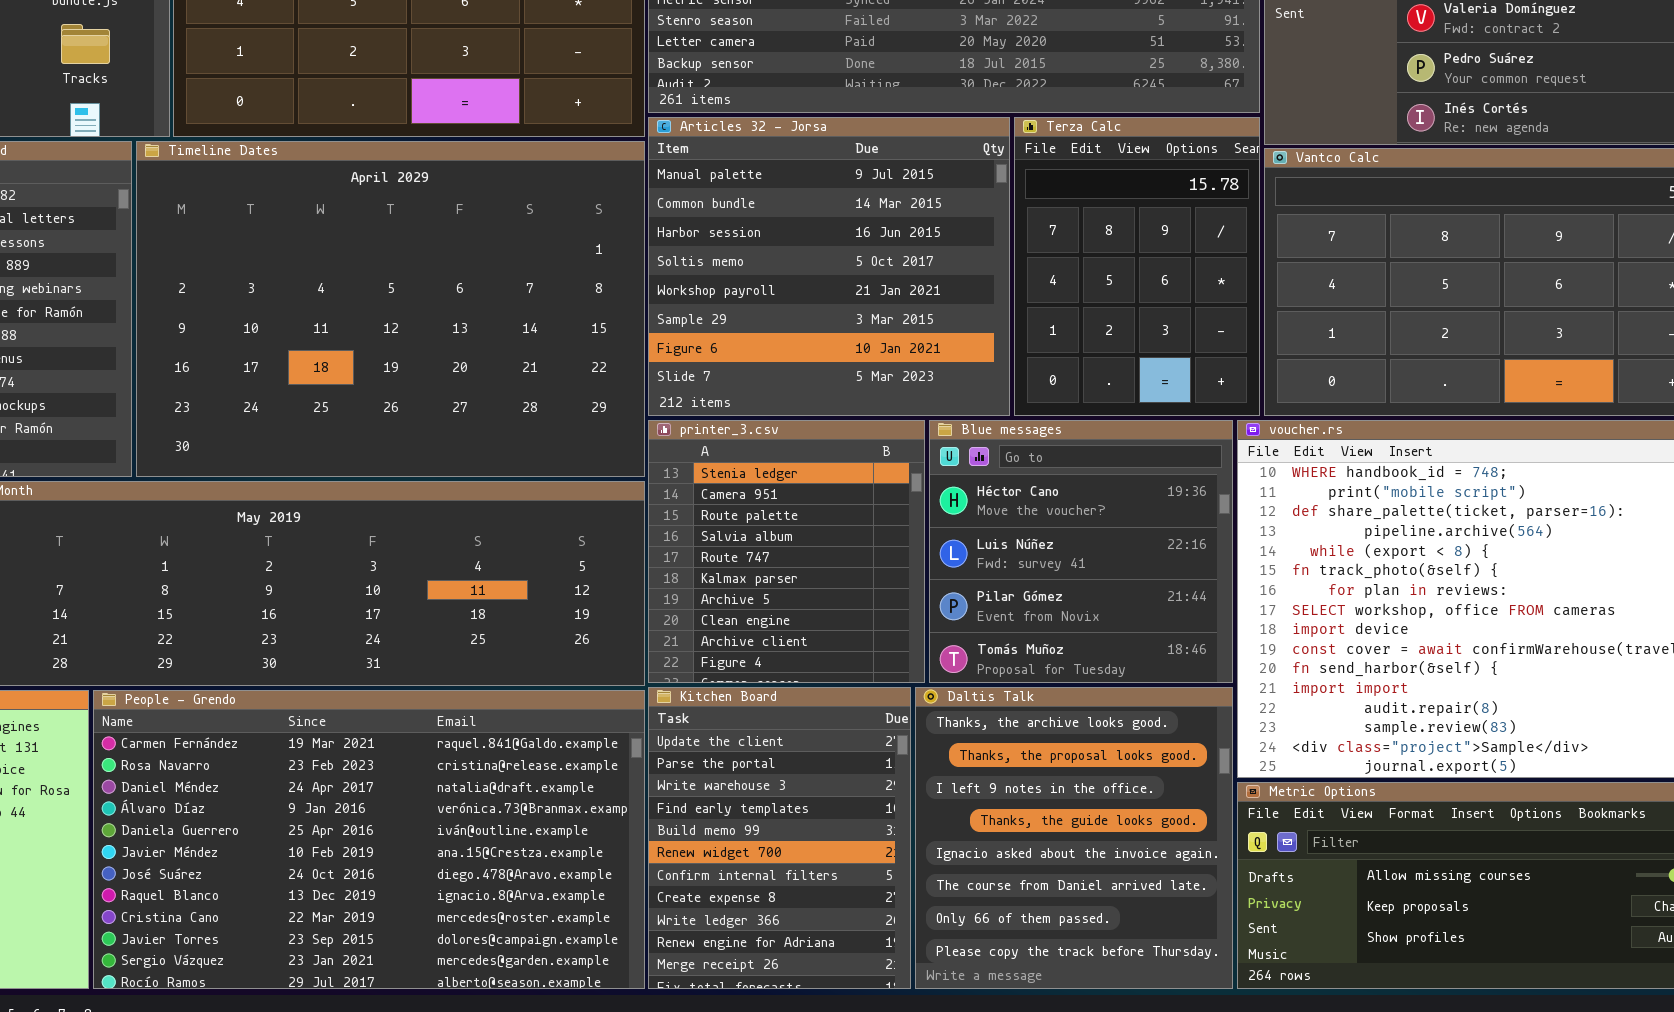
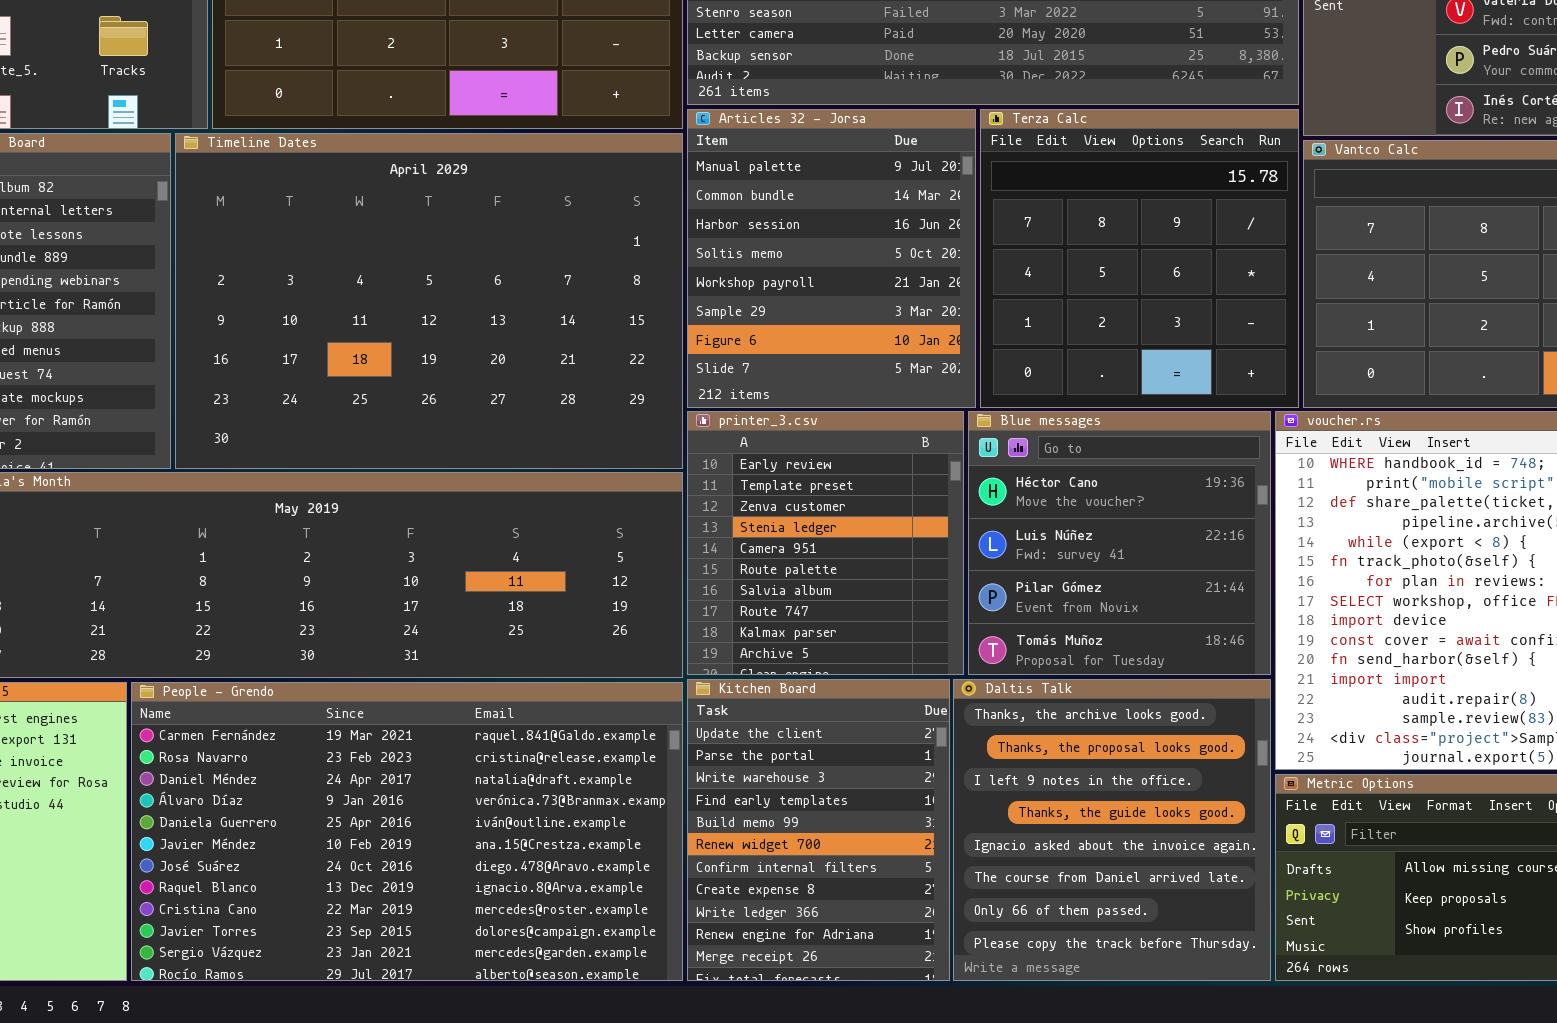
Articles 32 - Jorsa: [648,117,1010,416] -> [687,109,976,408], resized
Terza Calc: [1014,117,1260,416] -> [980,109,1299,408], resized
printer_3.csv: [648,420,925,683] -> [687,411,964,675], scrolled up 3 rows

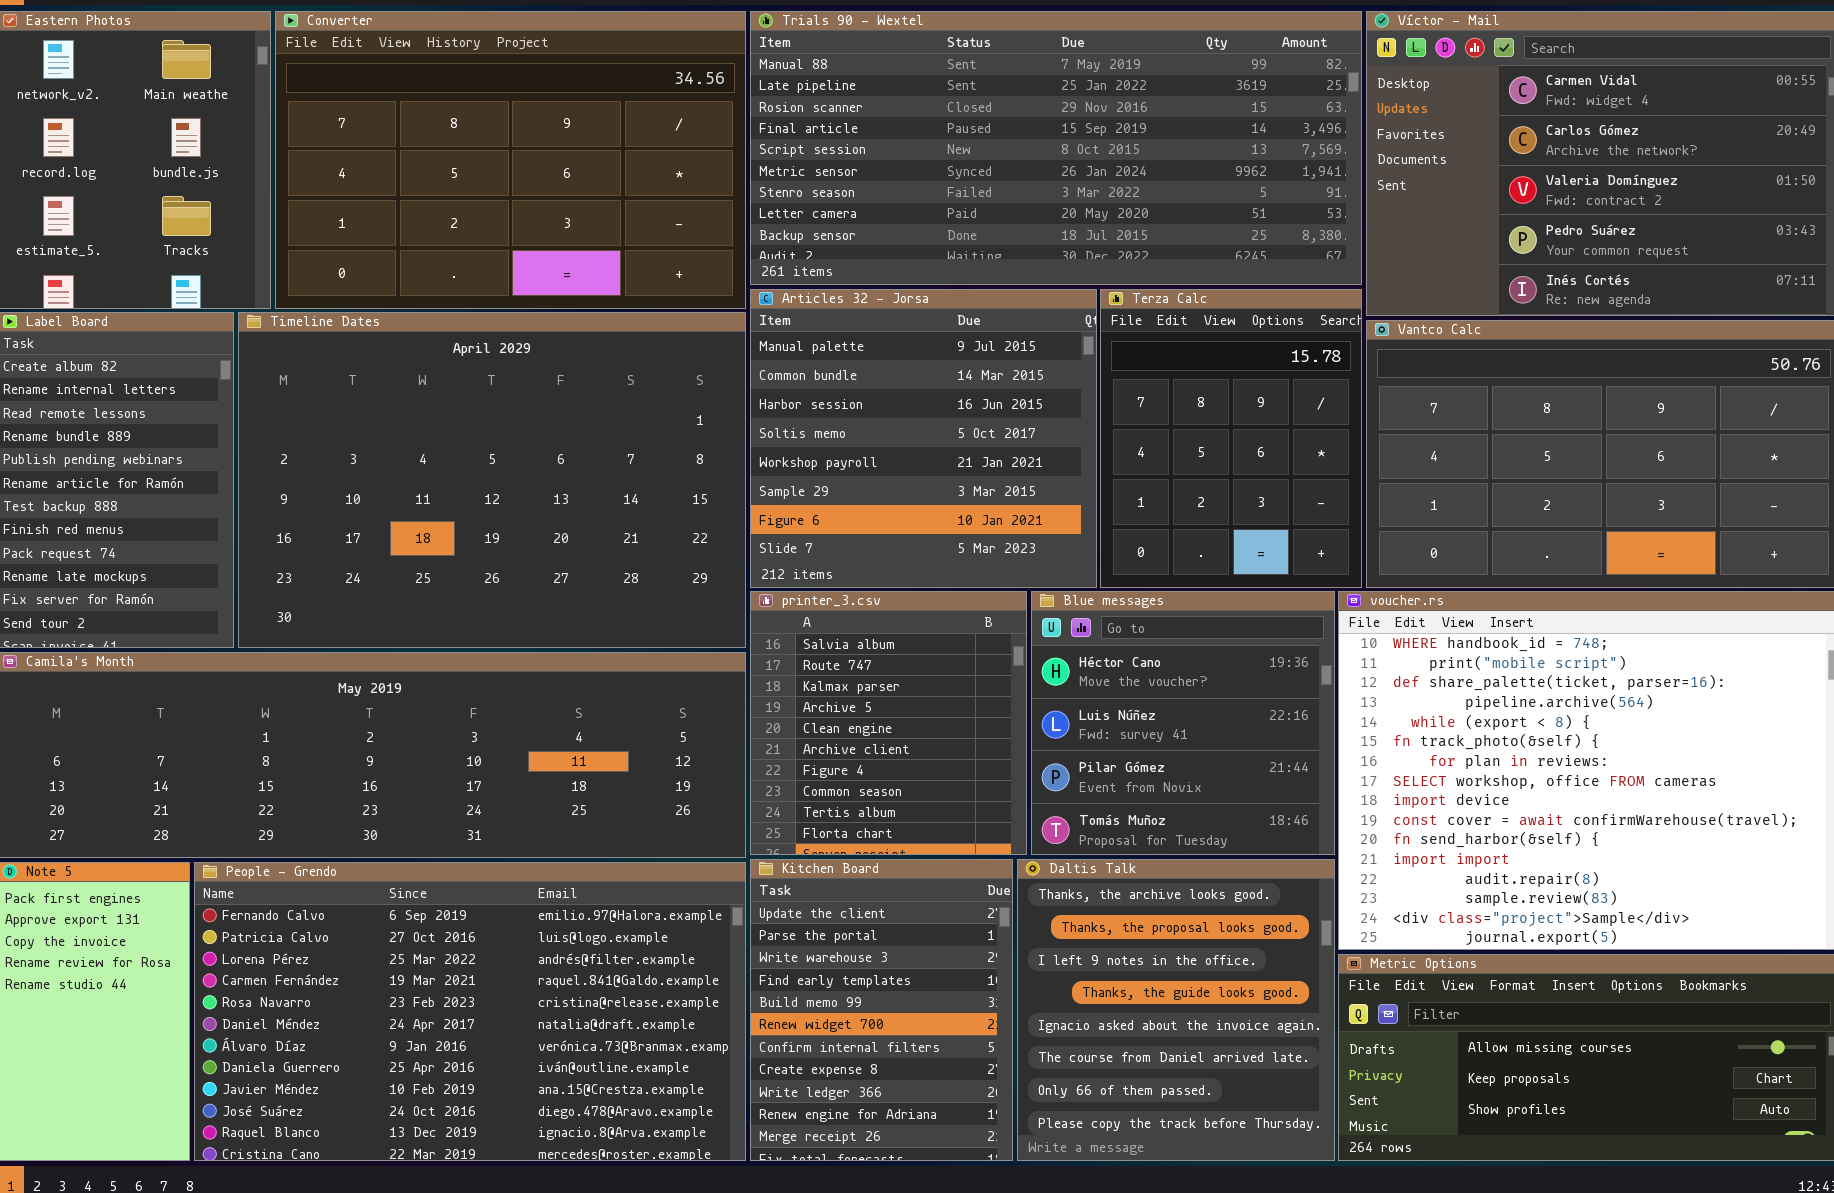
Articles 32 - Jorsa: [687,109,976,408] -> [750,289,1097,588], resized
Terza Calc: [980,109,1299,408] -> [1100,289,1362,588], resized
printer_3.csv: [687,411,964,675] -> [750,591,1027,855], scrolled down 6 rows
People - Grendo: [131,682,683,981] -> [194,862,746,1161], scrolled up 3 rows

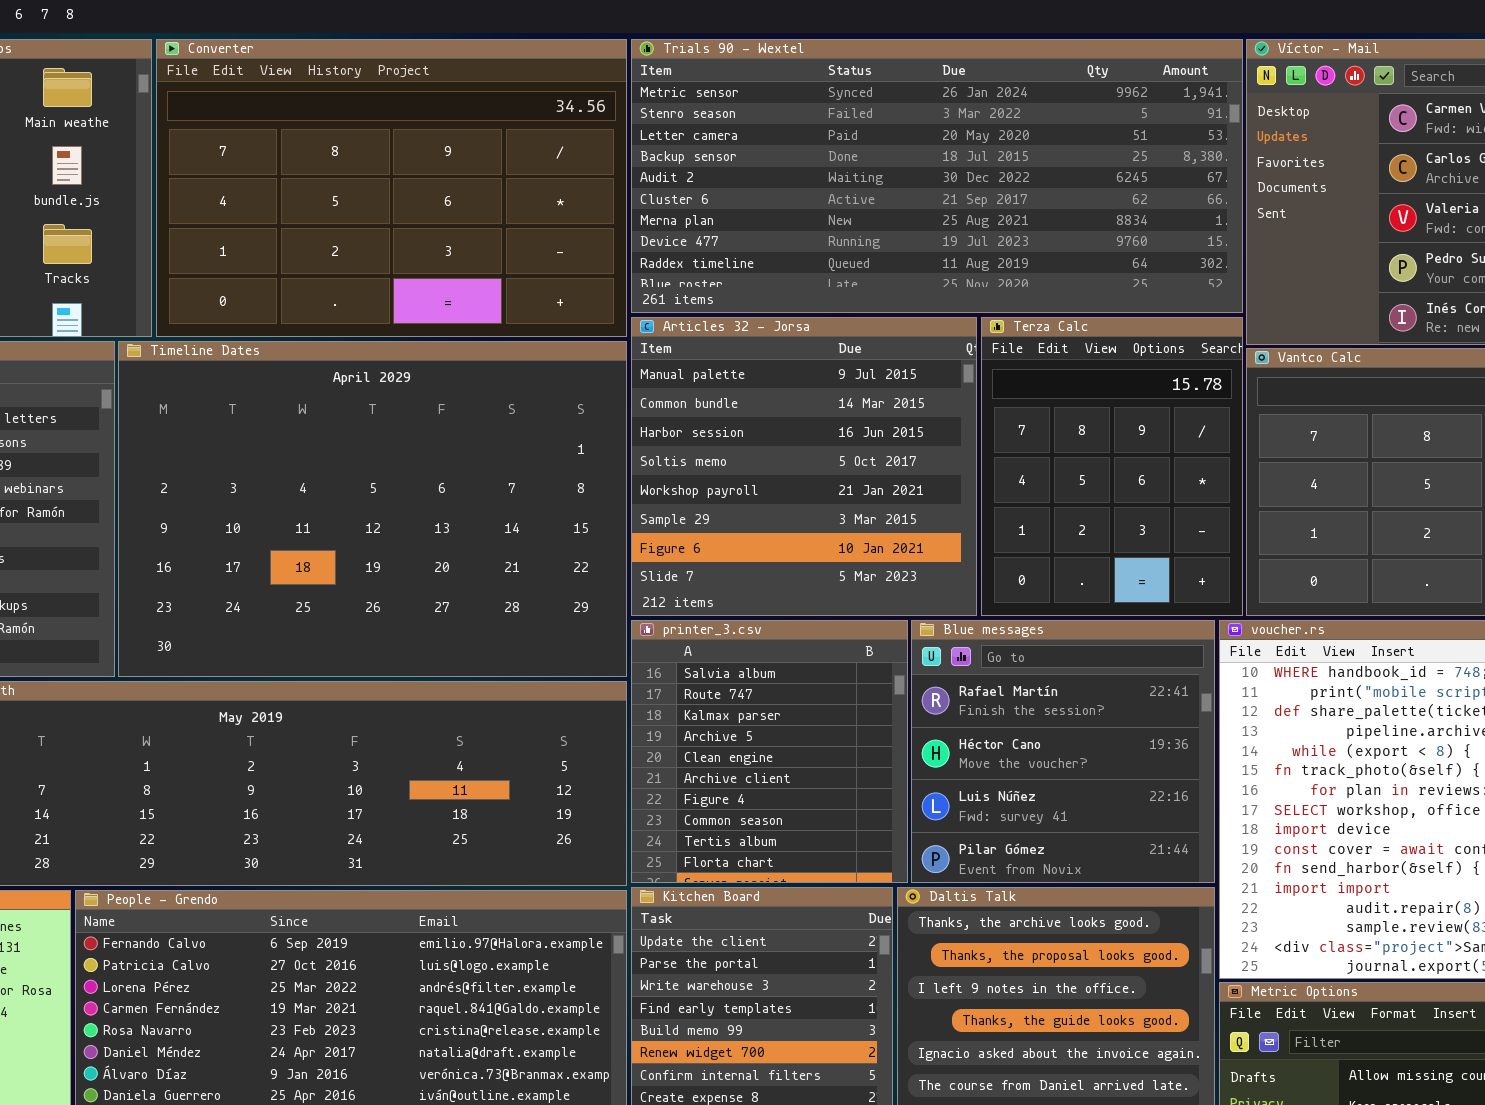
Trials 90 - Wextel: [750,11,1362,285] -> [631,39,1243,313], scrolled down 5 rows
Blue messages: [1031,591,1335,855] -> [911,620,1215,883], scrolled up 1 row

